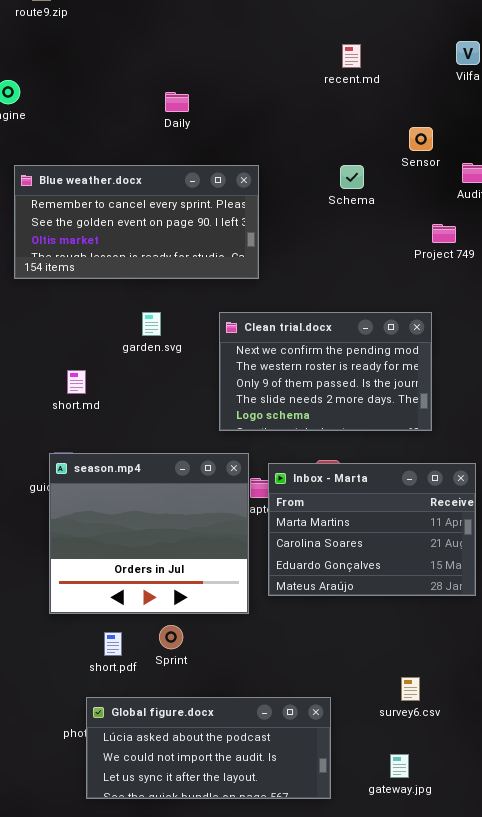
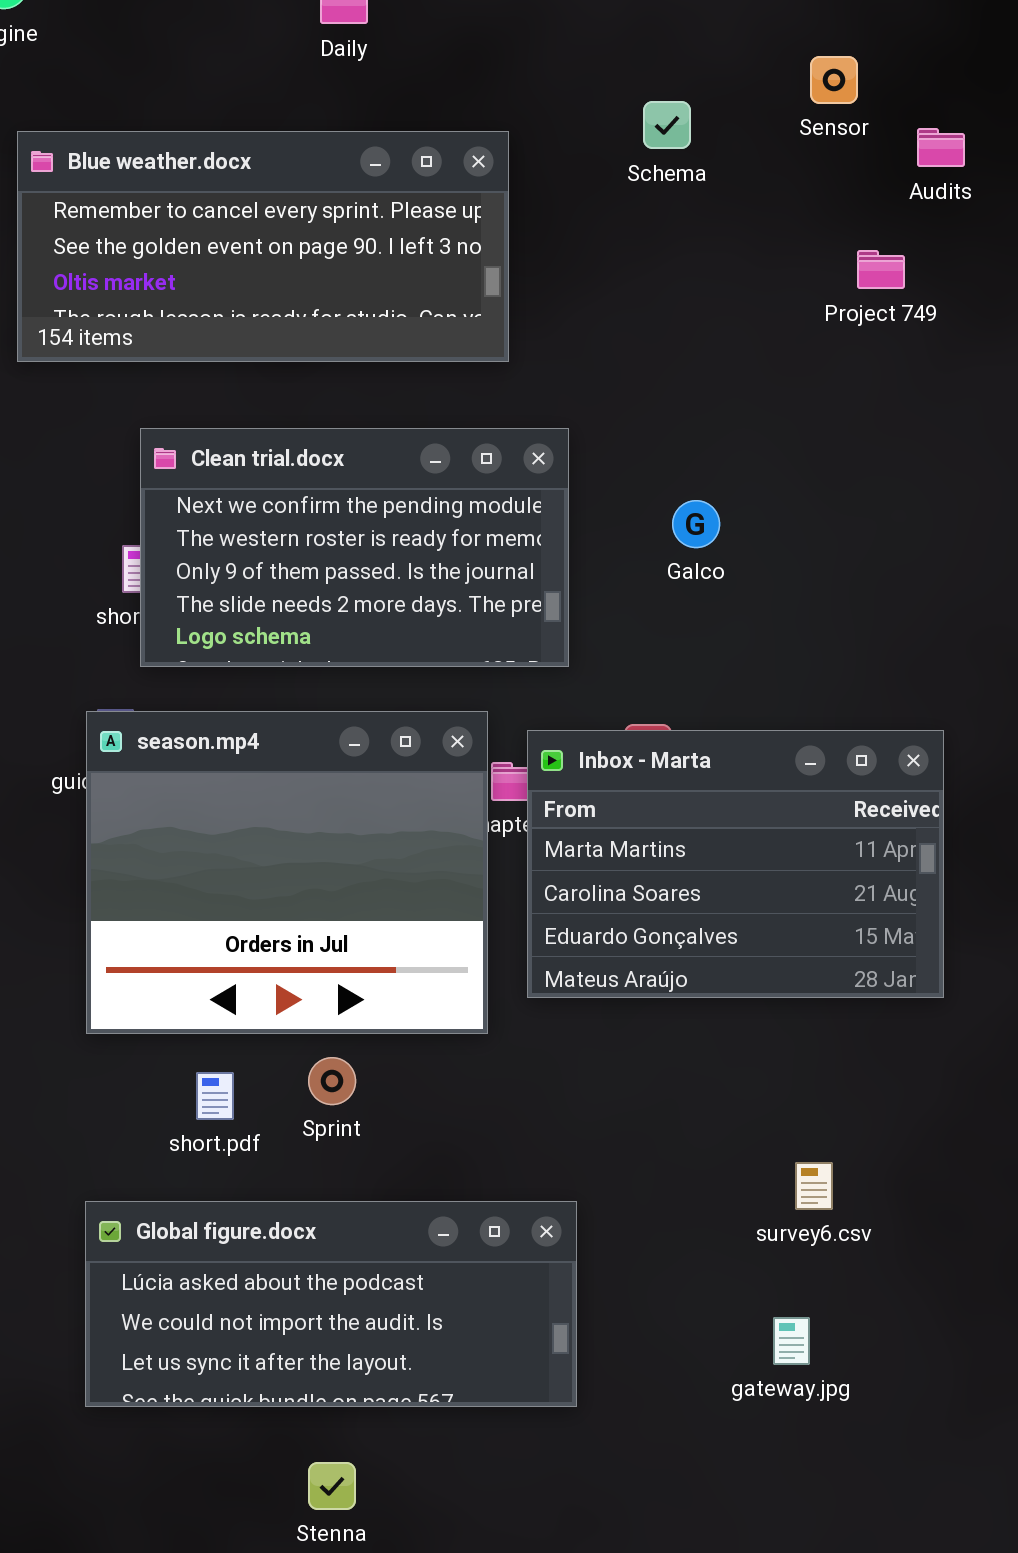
Schema: [340,165,364,189] -> [643,101,691,149], moved
Clean trial.docx: [219,312,432,431] -> [140,428,569,667], moved
Global figure.docx: [86,697,331,799] -> [85,1201,577,1407], moved

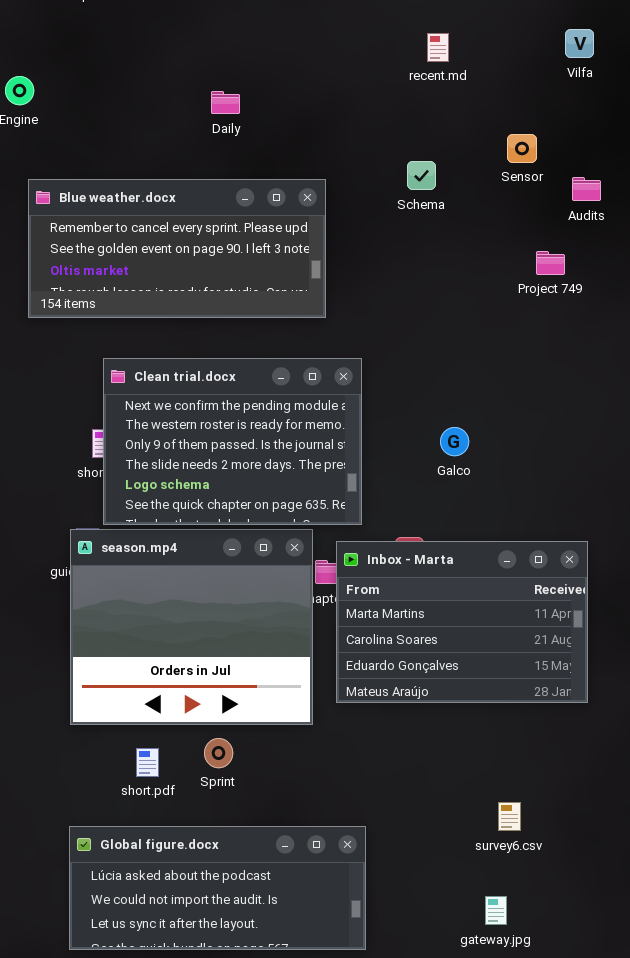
Clean trial.docx: [140,428,569,667] -> [103,358,362,525], resized
Galco: [672,500,720,548] -> [440,427,469,456], moved

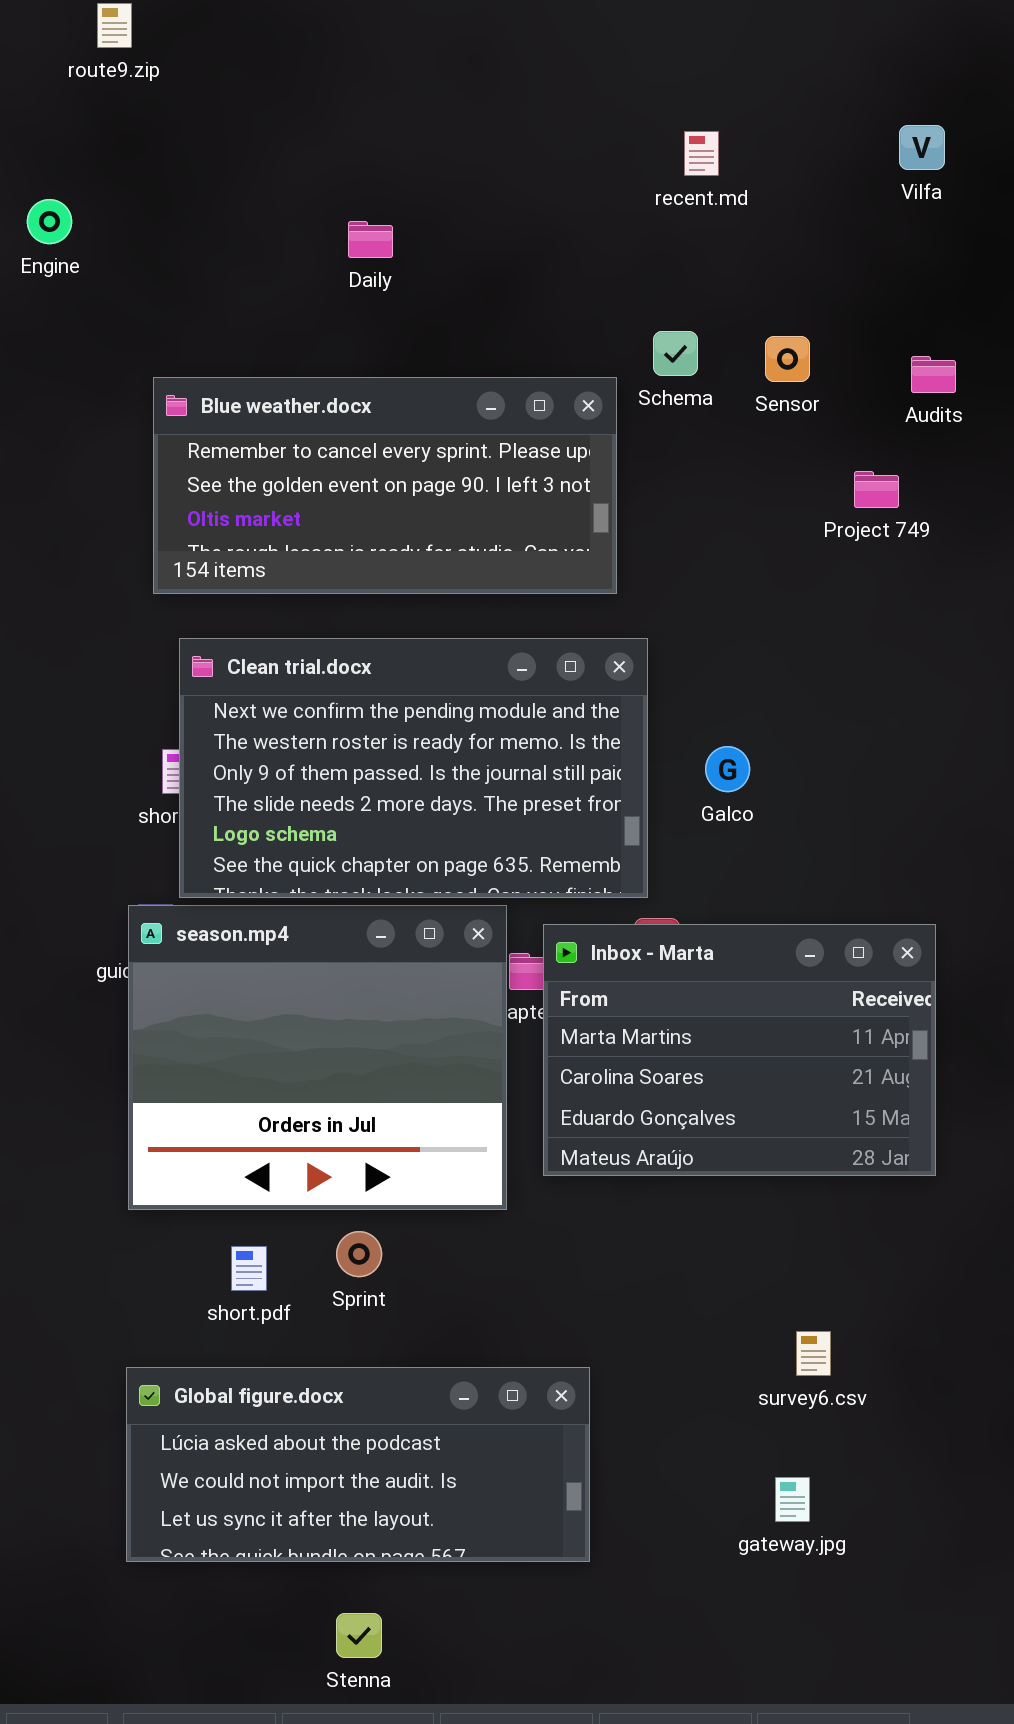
Sensor: [507,134,537,163] -> [765,336,810,382], moved
Blue weather.docx: [28,179,326,318] -> [153,377,617,594], moved
Clean trial.docx: [103,358,362,525] -> [179,638,648,898], resized

